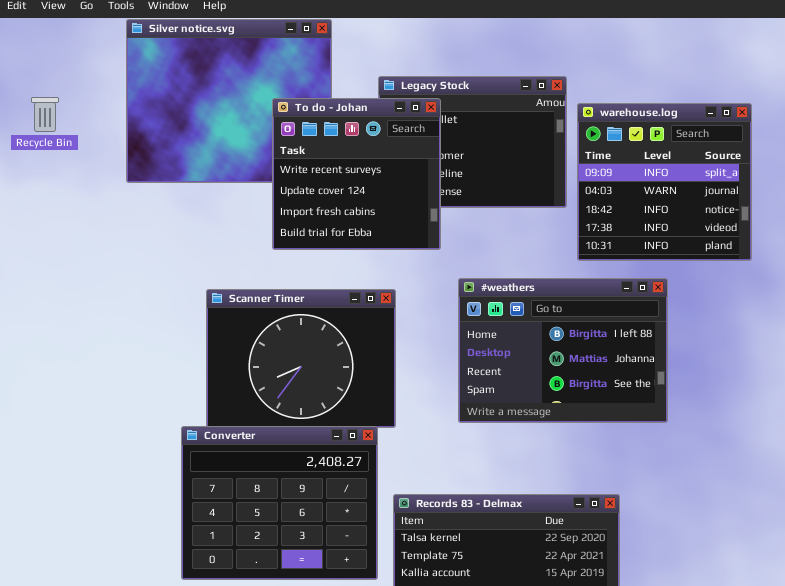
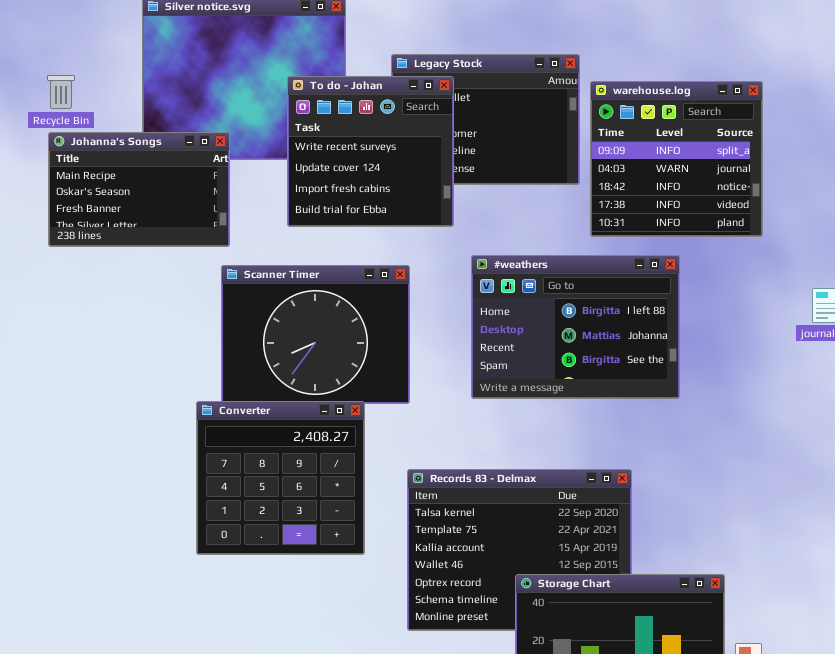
Johanna's Songs: none -> [48,132,230,247], opened
Converter: [181,426,378,580] -> [196,401,365,555], resized

